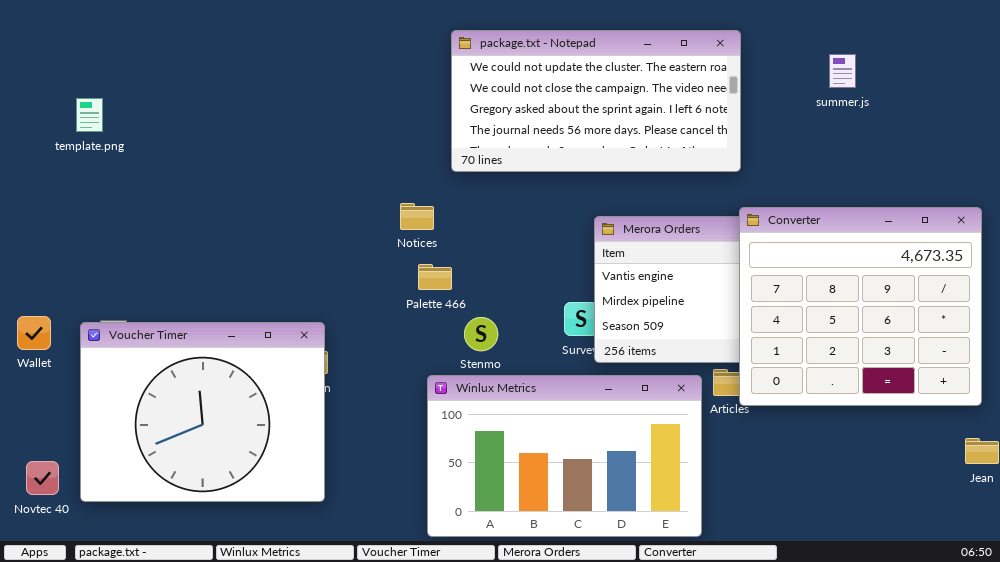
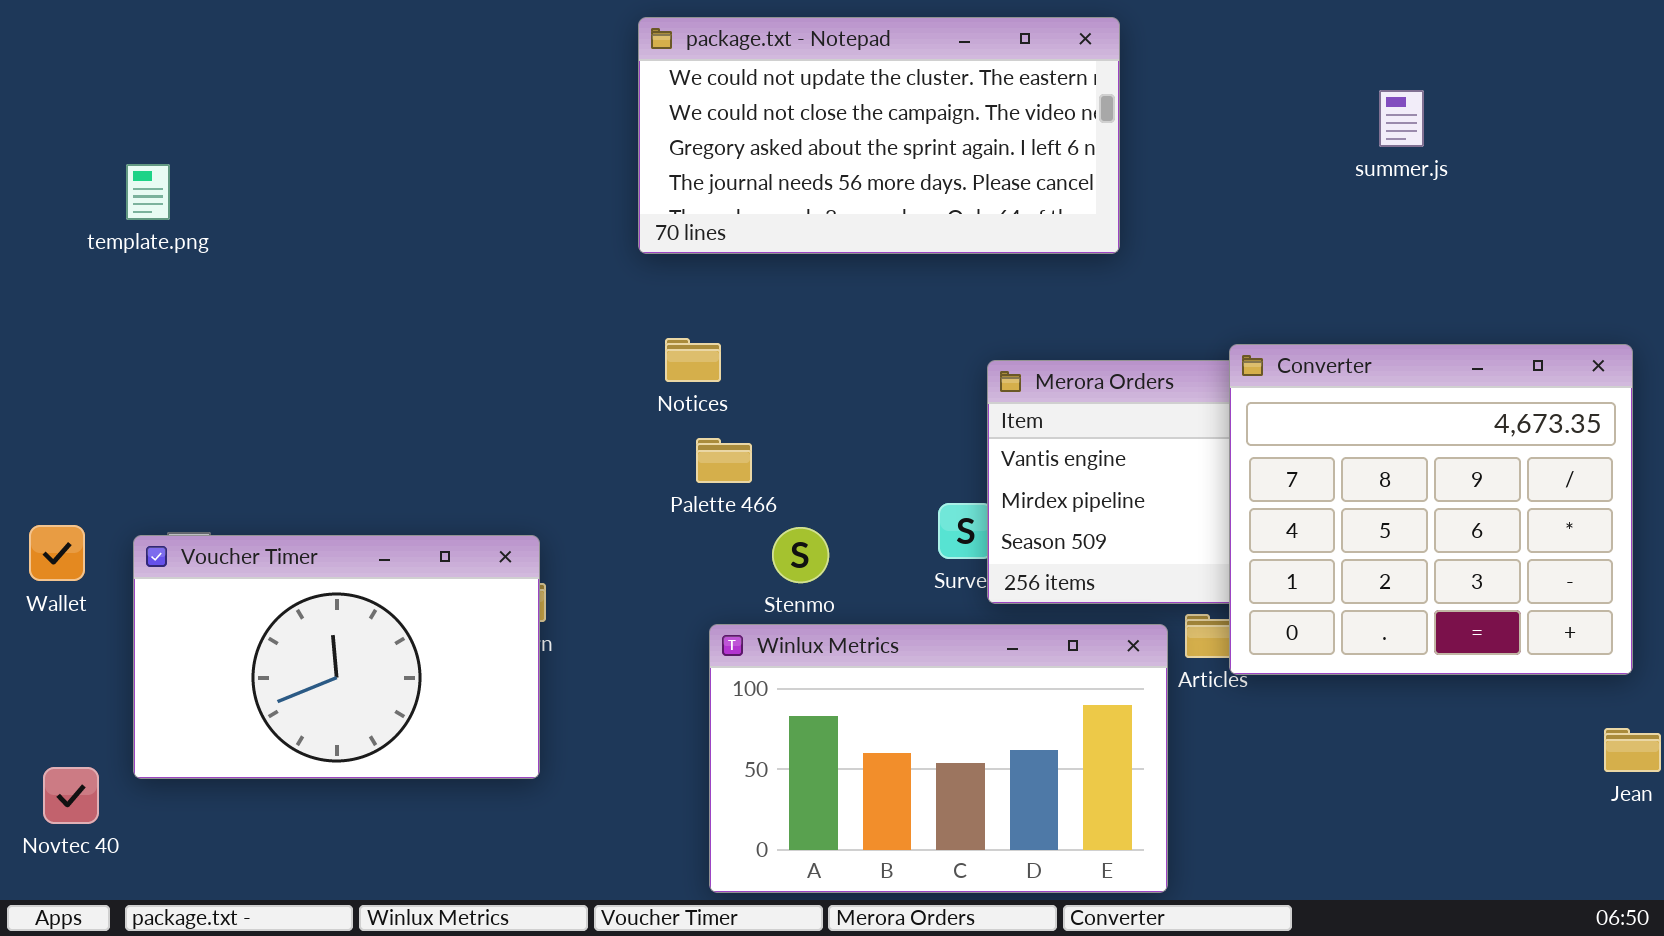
package.txt - Notepad: [451,30,741,172] -> [638,17,1120,254], moved
Voucher Timer: [80,322,325,502] -> [133,535,540,779], resized

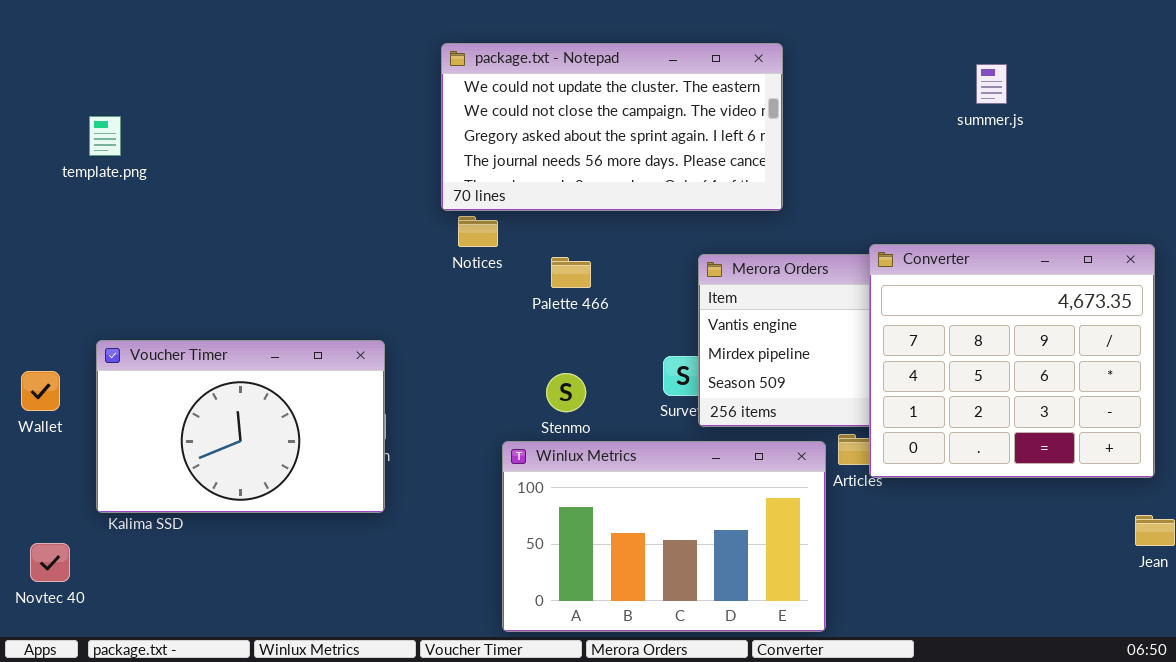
package.txt - Notepad: [638,17,1120,254] -> [441,43,783,211], moved
Notices: [665,338,721,382] -> [458,216,498,247], moved
Palette 466: [696,438,752,483] -> [551,257,591,288], moved
Voucher Timer: [133,535,540,779] -> [96,340,385,513], moved

